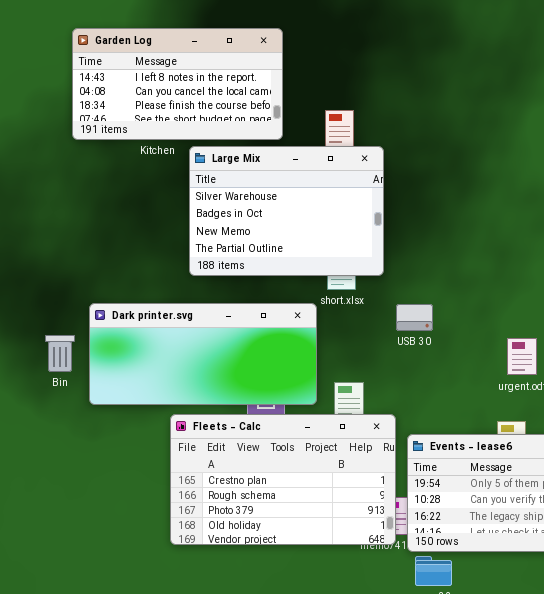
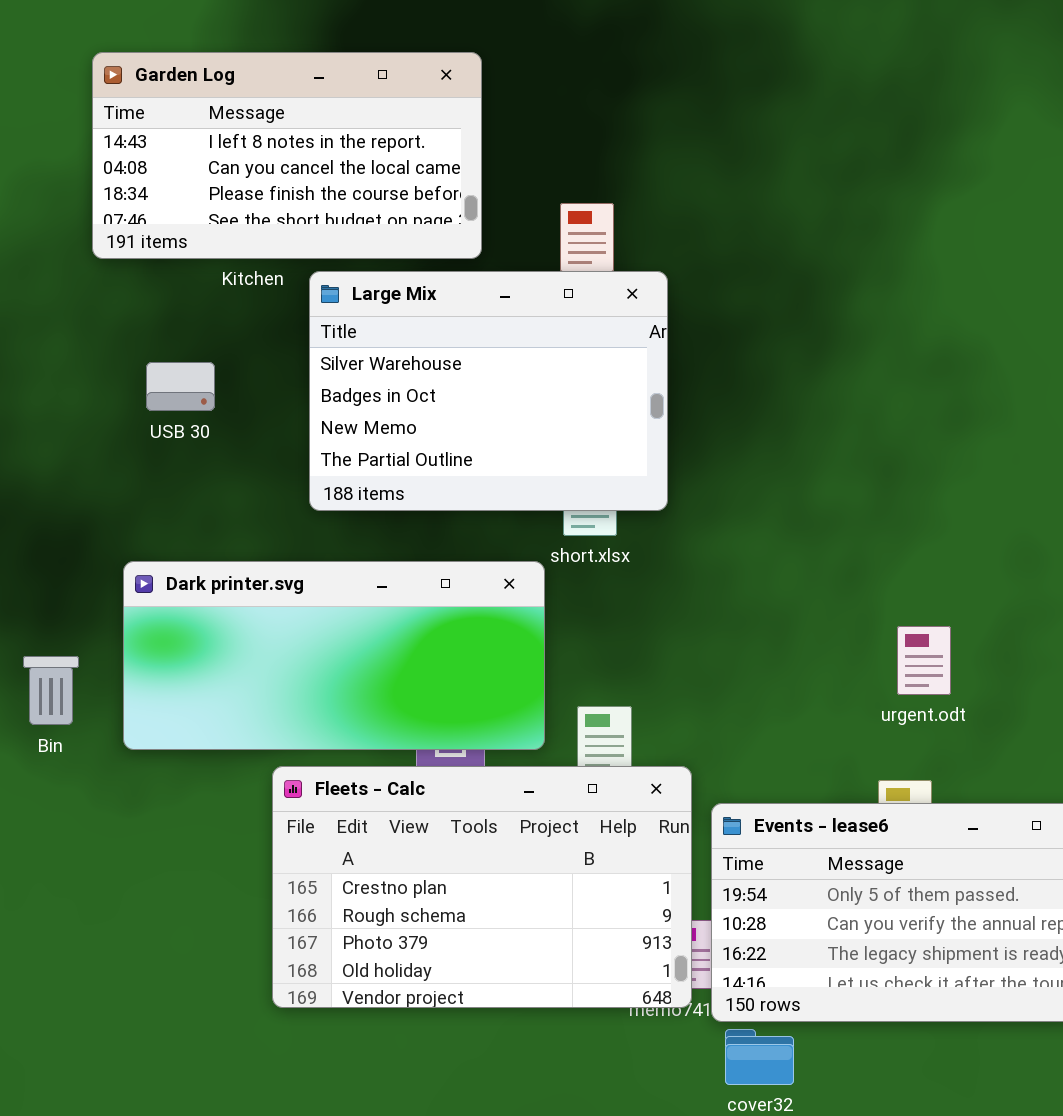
USB 30: [396,304,433,331] -> [146,362,215,411], moved
Bin: [45,335,75,372] -> [23,656,79,725], moved

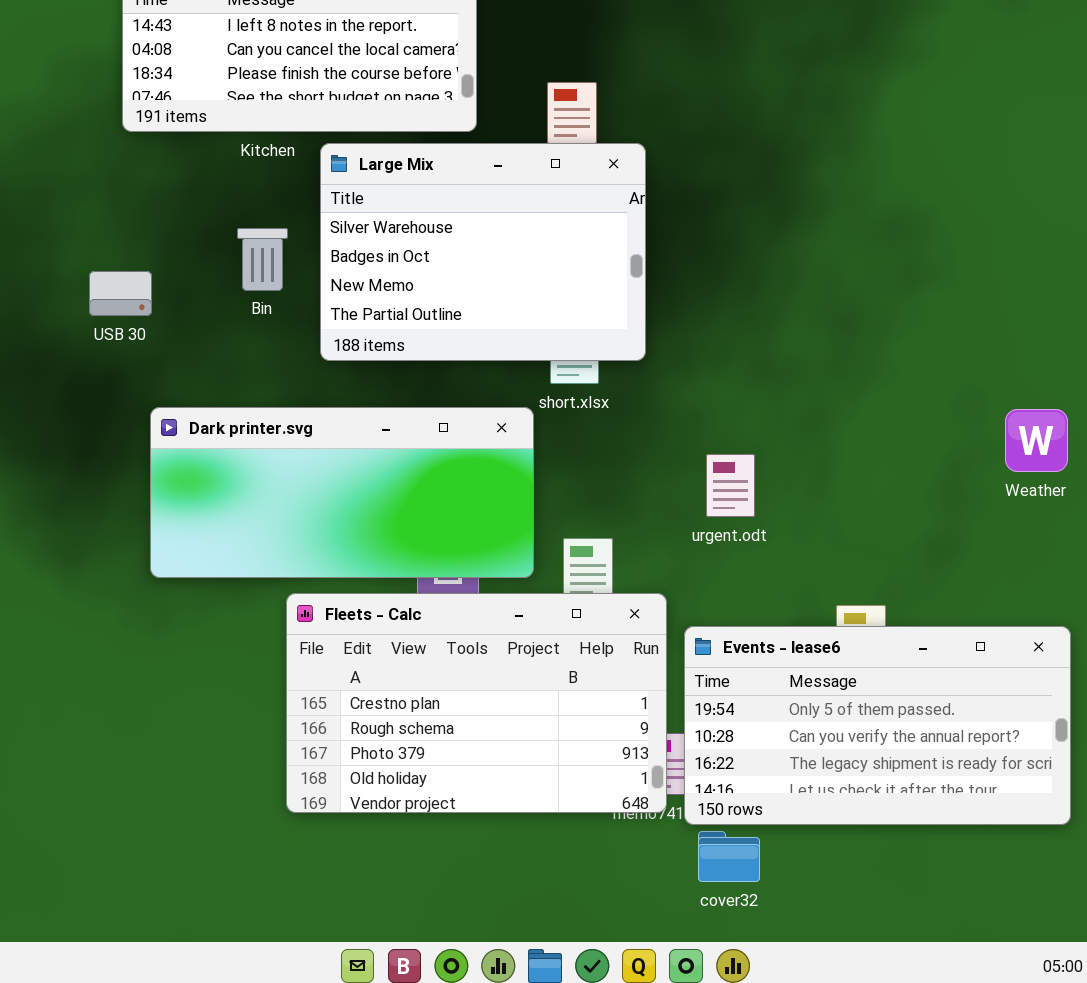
USB 30: [146,362,215,411] -> [89,271,152,316], moved
urgent.odt: [897,626,951,695] -> [706,454,755,517], moved
Bin: [23,656,79,725] -> [237,228,288,291], moved

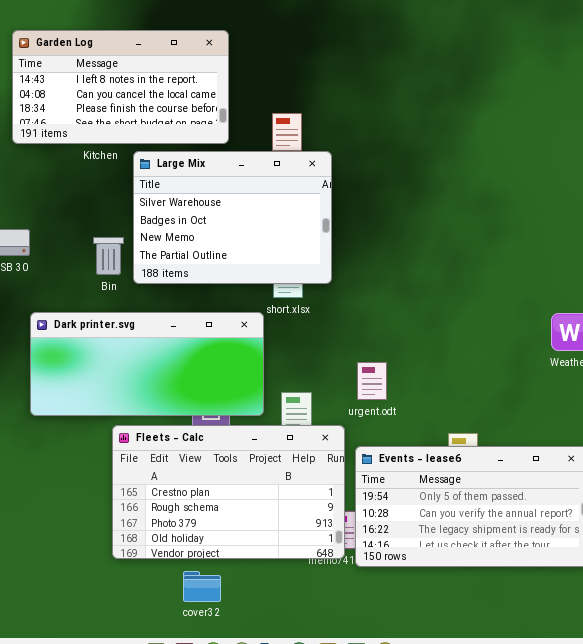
Bin: [237,228,288,291] -> [93,237,124,275], moved
urgent.odt: [706,454,755,517] -> [357,362,387,400], moved
cover32: [698,831,760,882] -> [183,571,221,602], moved

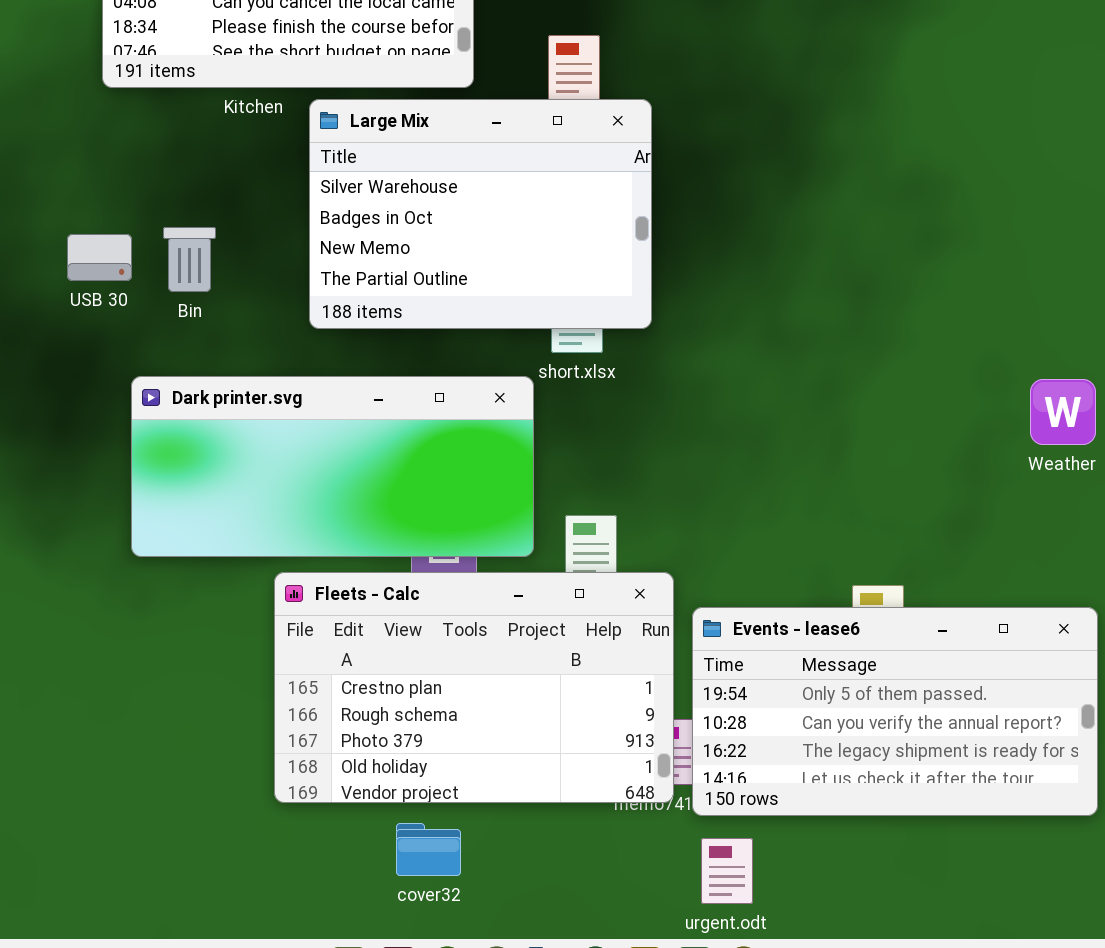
Bin: [93,237,124,275] -> [163,227,216,292], moved
urgent.odt: [357,362,387,400] -> [701,838,753,904], moved

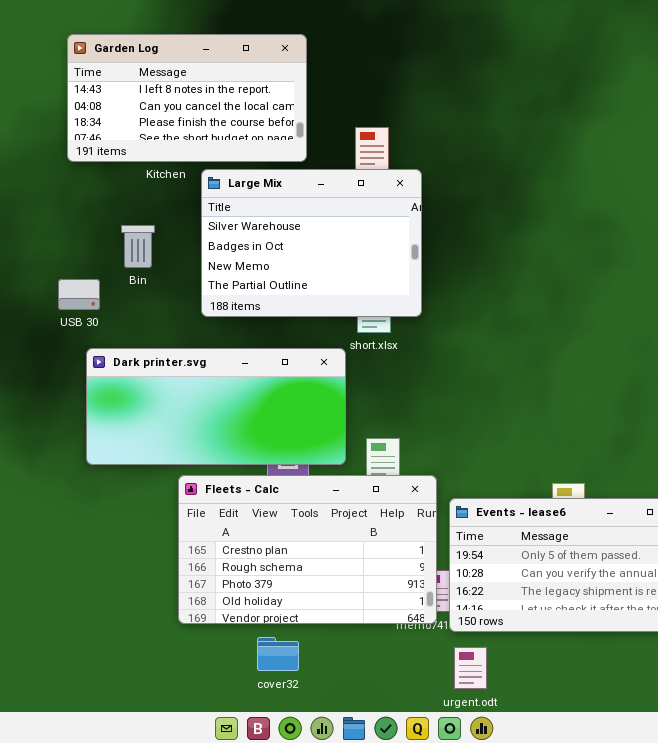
Bin: [163,227,216,292] -> [121,225,155,268], moved
USB 30: [67,234,132,281] -> [58,279,100,310], moved

